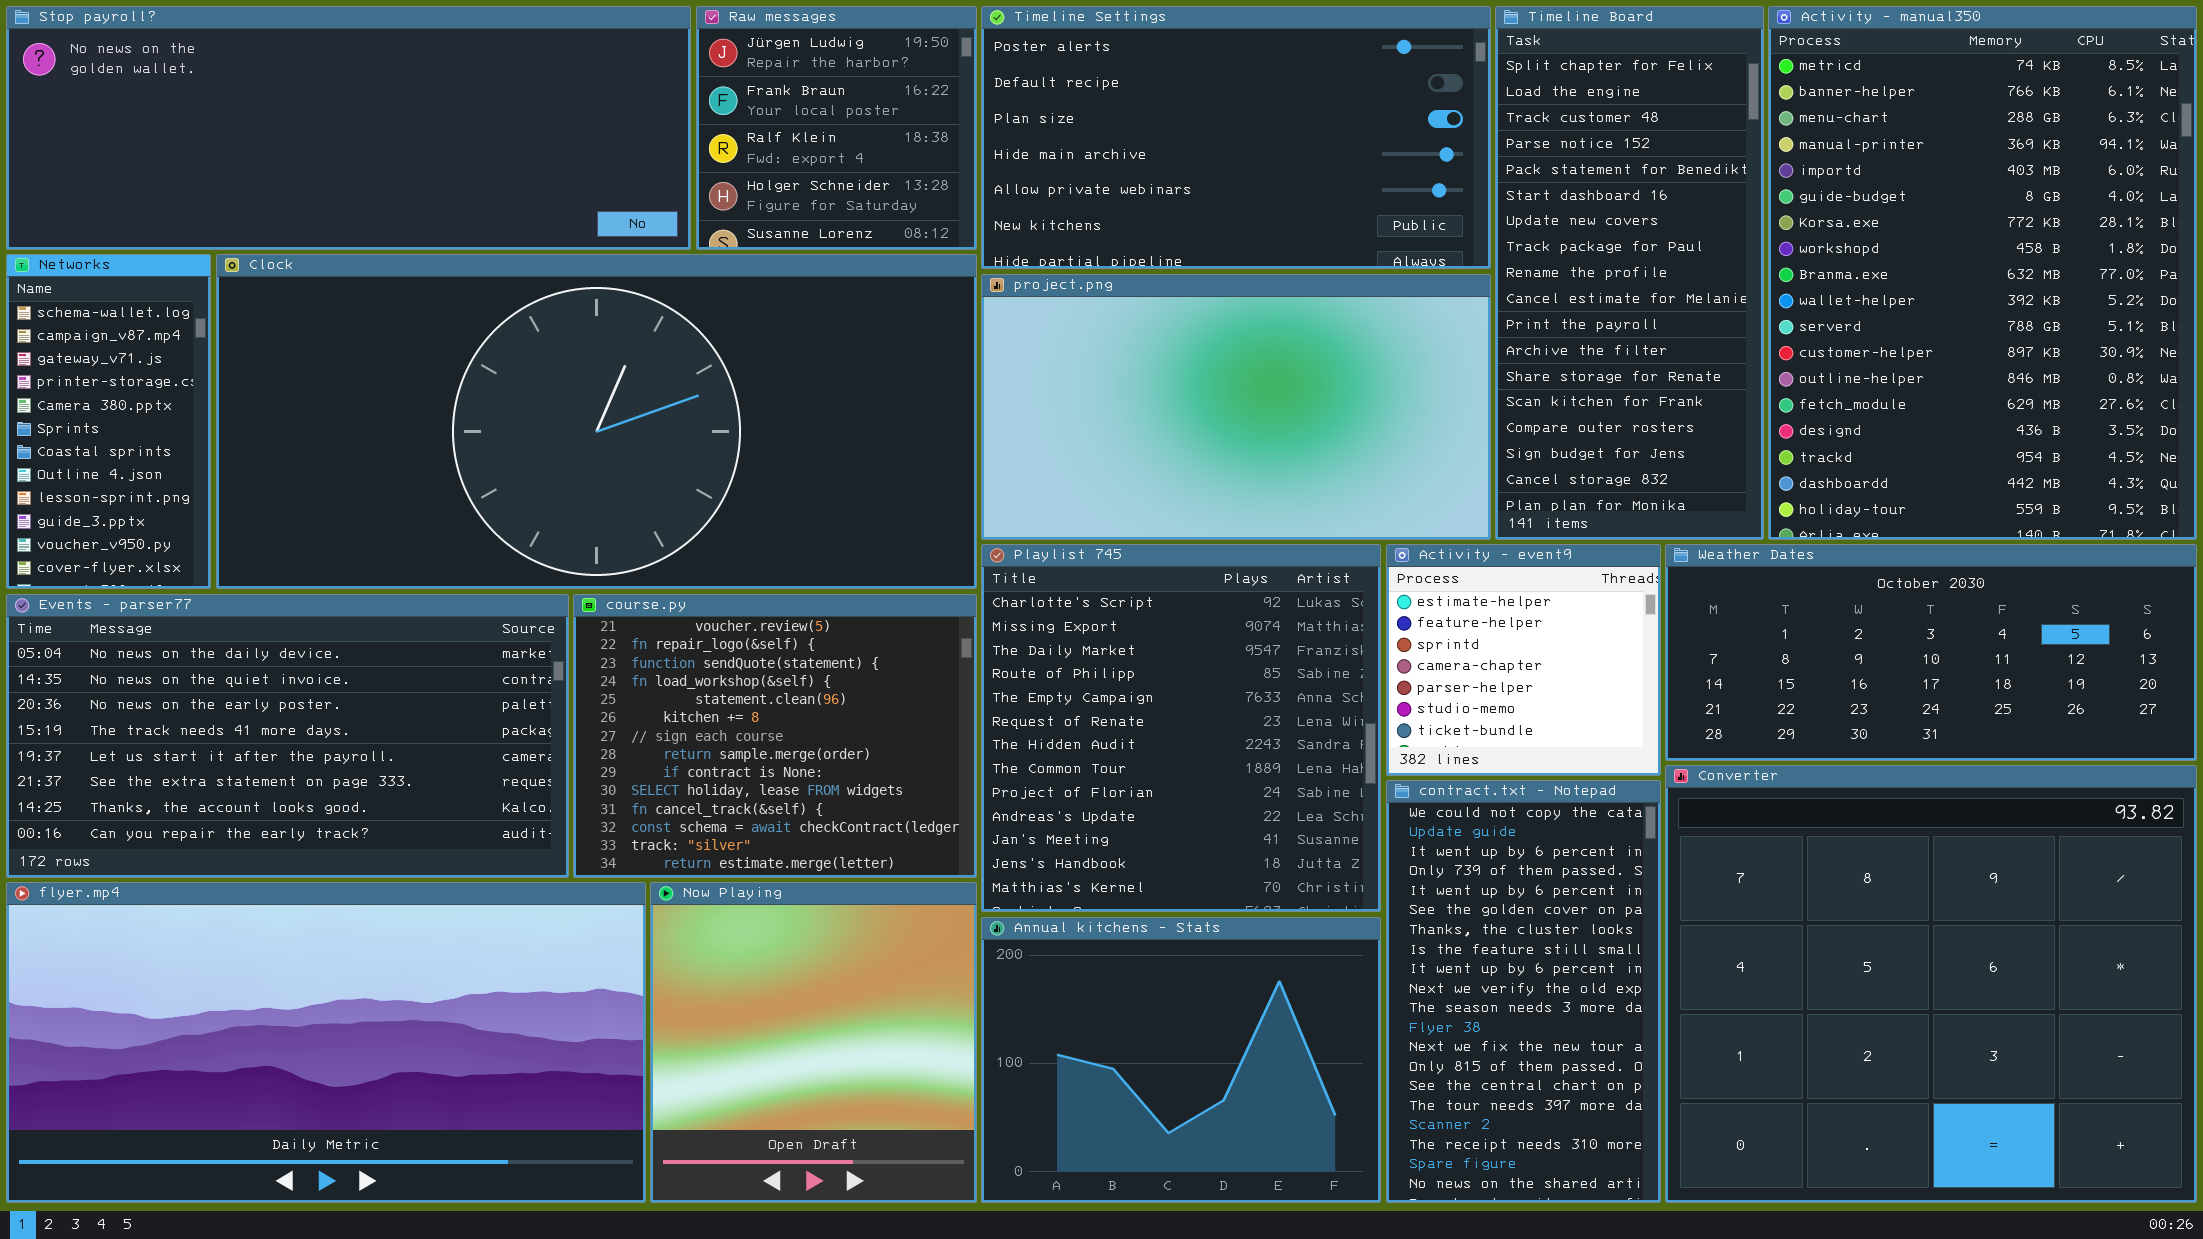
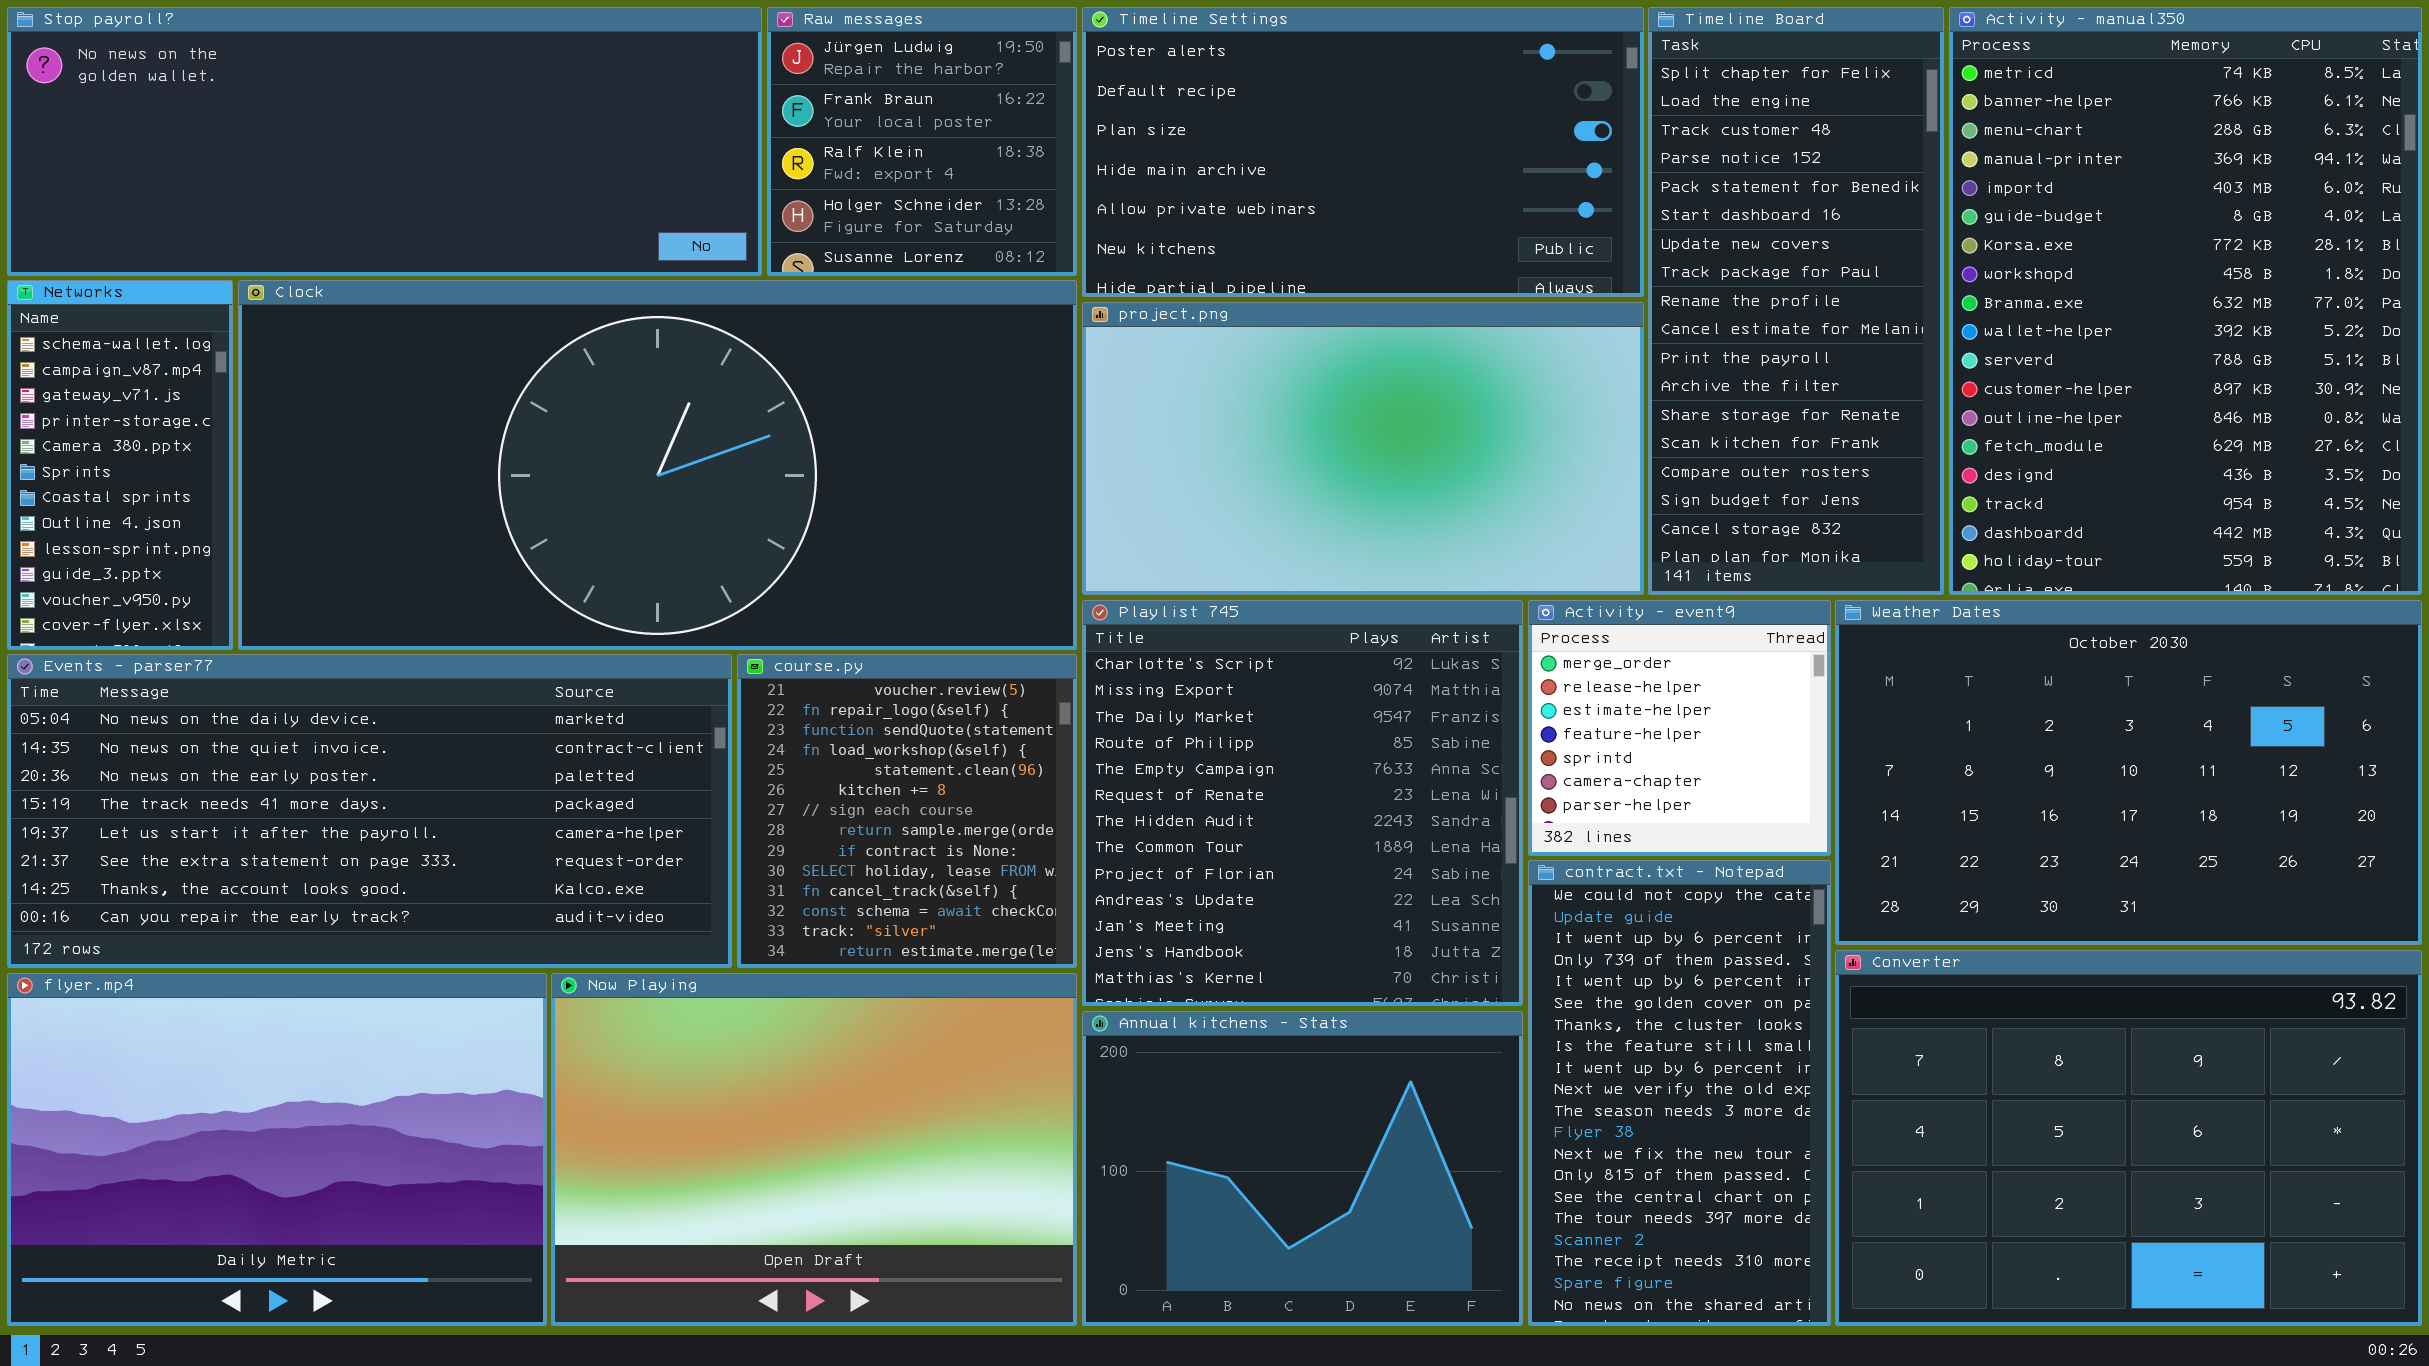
Activity - event9: [1386,544,1661,776] -> [1528,600,1831,856], scrolled up 2 rows
Weather Dates: [1665,544,2197,761] -> [1835,600,2422,945], resized
Events - parser77: [6,594,569,878] -> [7,654,732,968], resized
course.py: [573,594,977,878] -> [737,654,1077,968], resized
Converter: [1665,765,2197,1203] -> [1835,950,2422,1326], resized
flyer.mp4: [6,882,646,1203] -> [7,973,547,1326], resized
Now Playing: [650,882,977,1203] -> [551,973,1077,1326], resized

